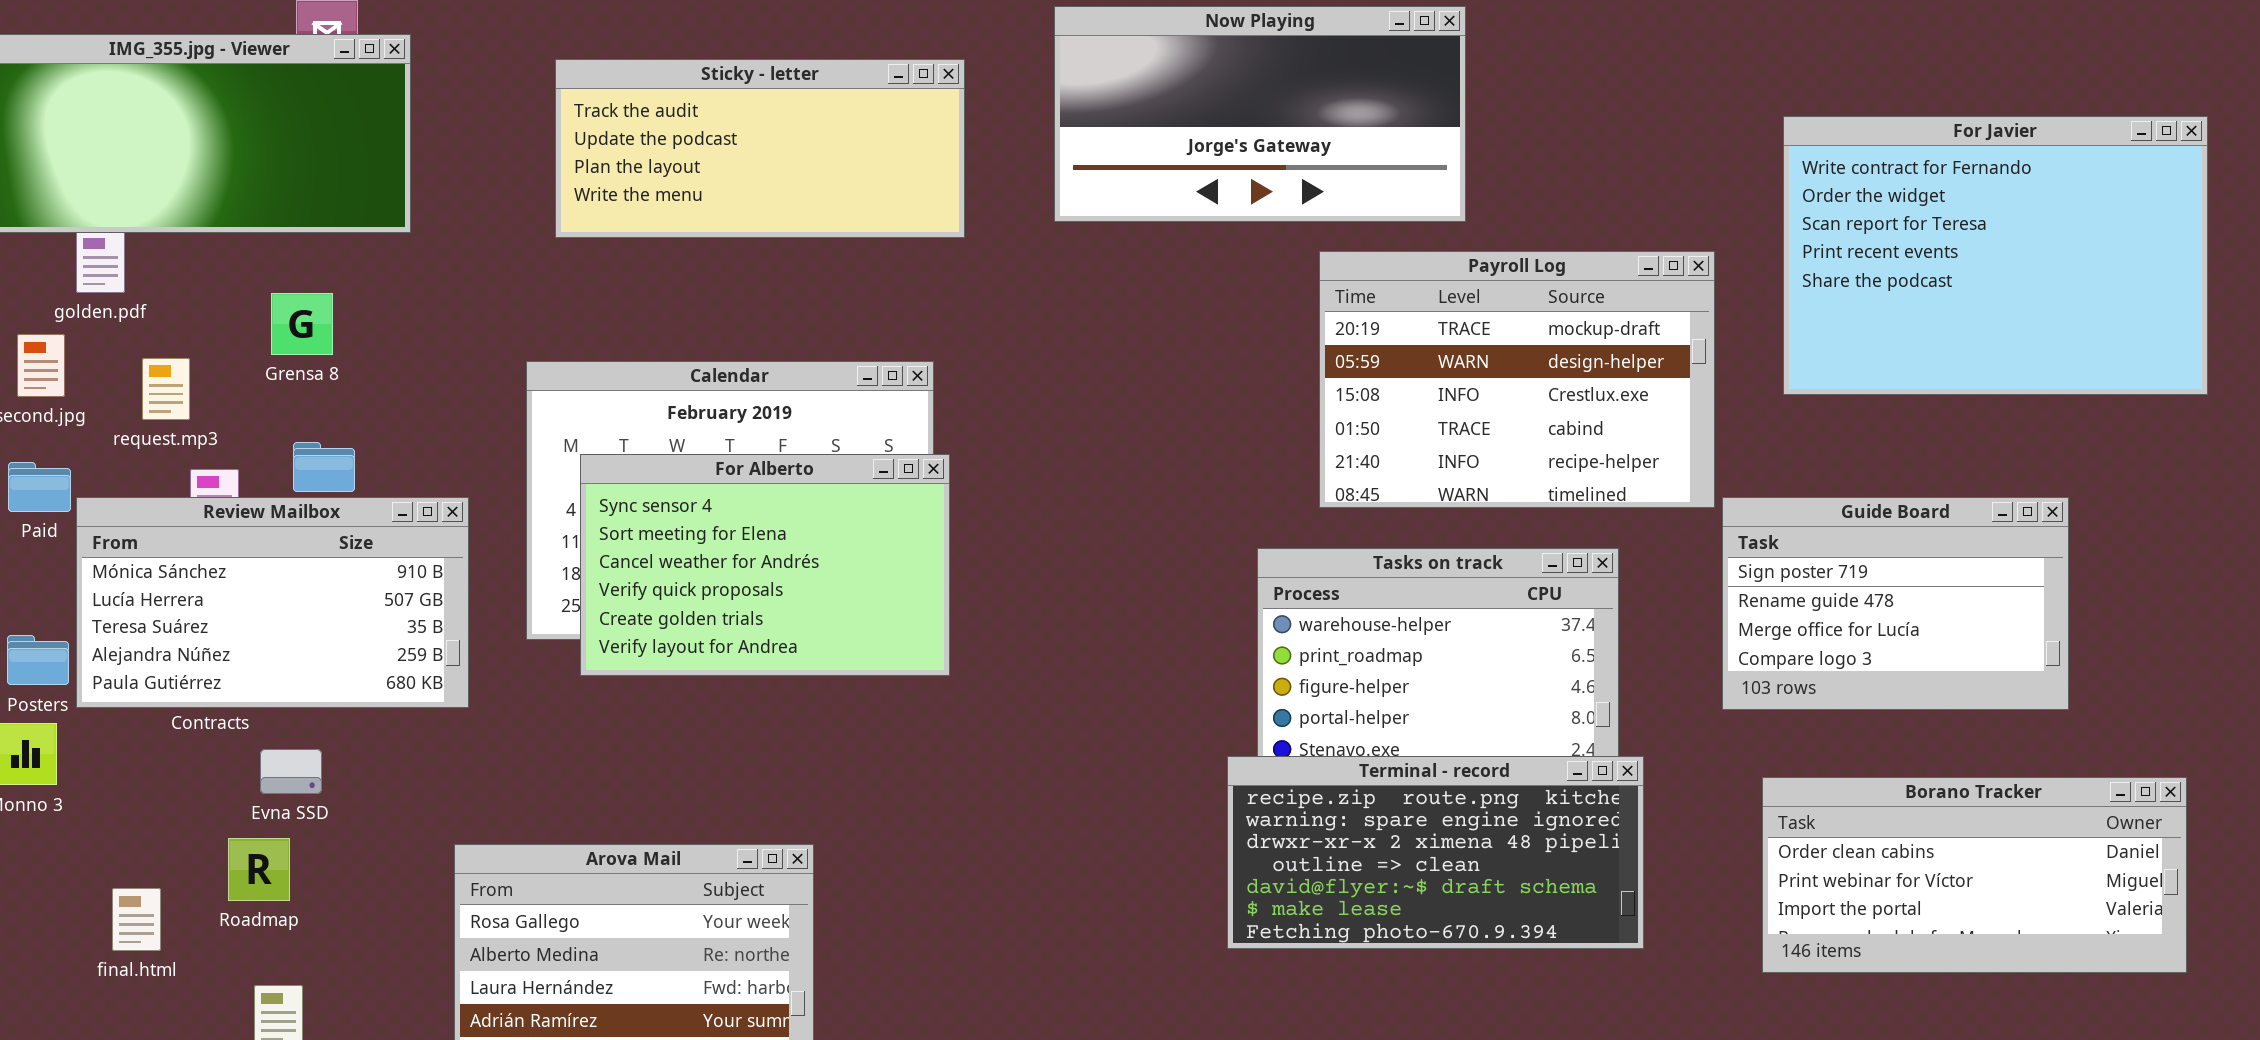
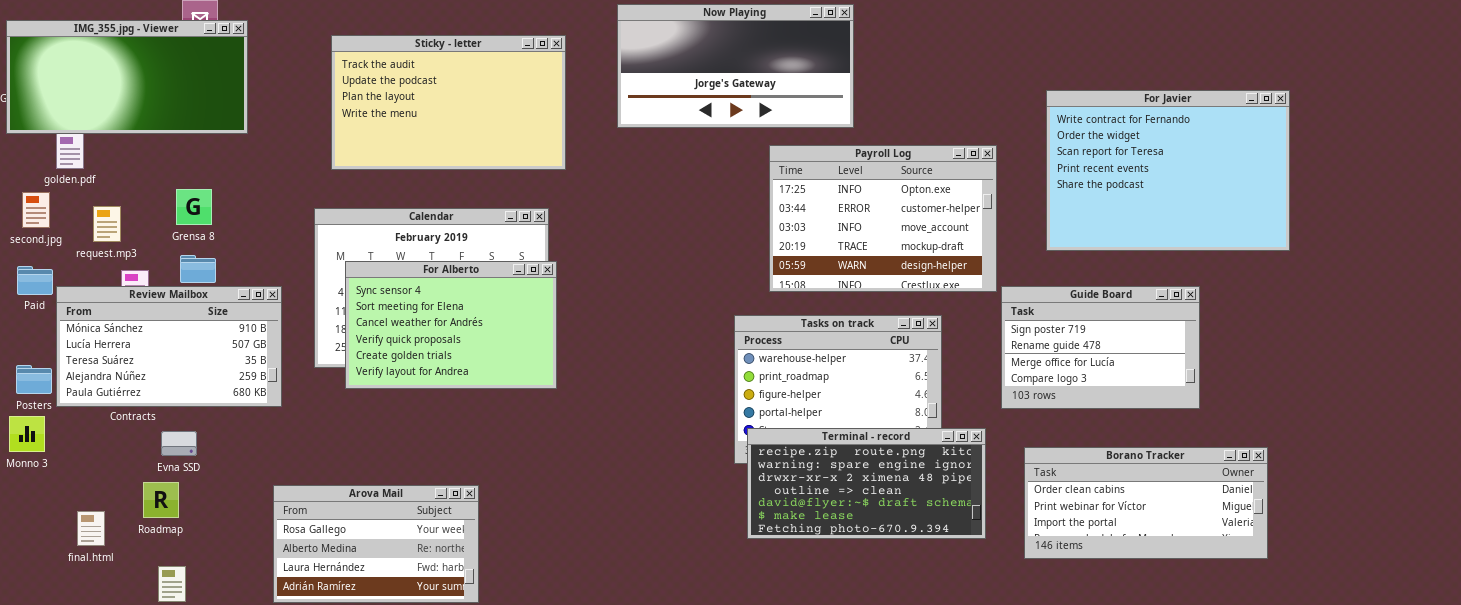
Sticky - letter: [555,59,965,238] -> [331,35,566,170], resized
For Javier: [1783,116,2208,395] -> [1046,90,1290,251], moved
Payroll Log: [1319,251,1715,508] -> [769,145,997,292], scrolled up 3 rows
Grensa 8: [271,293,333,355] -> [176,189,212,225], moved
Terminal - record: [1227,756,1644,949] -> [747,428,986,539], moved

